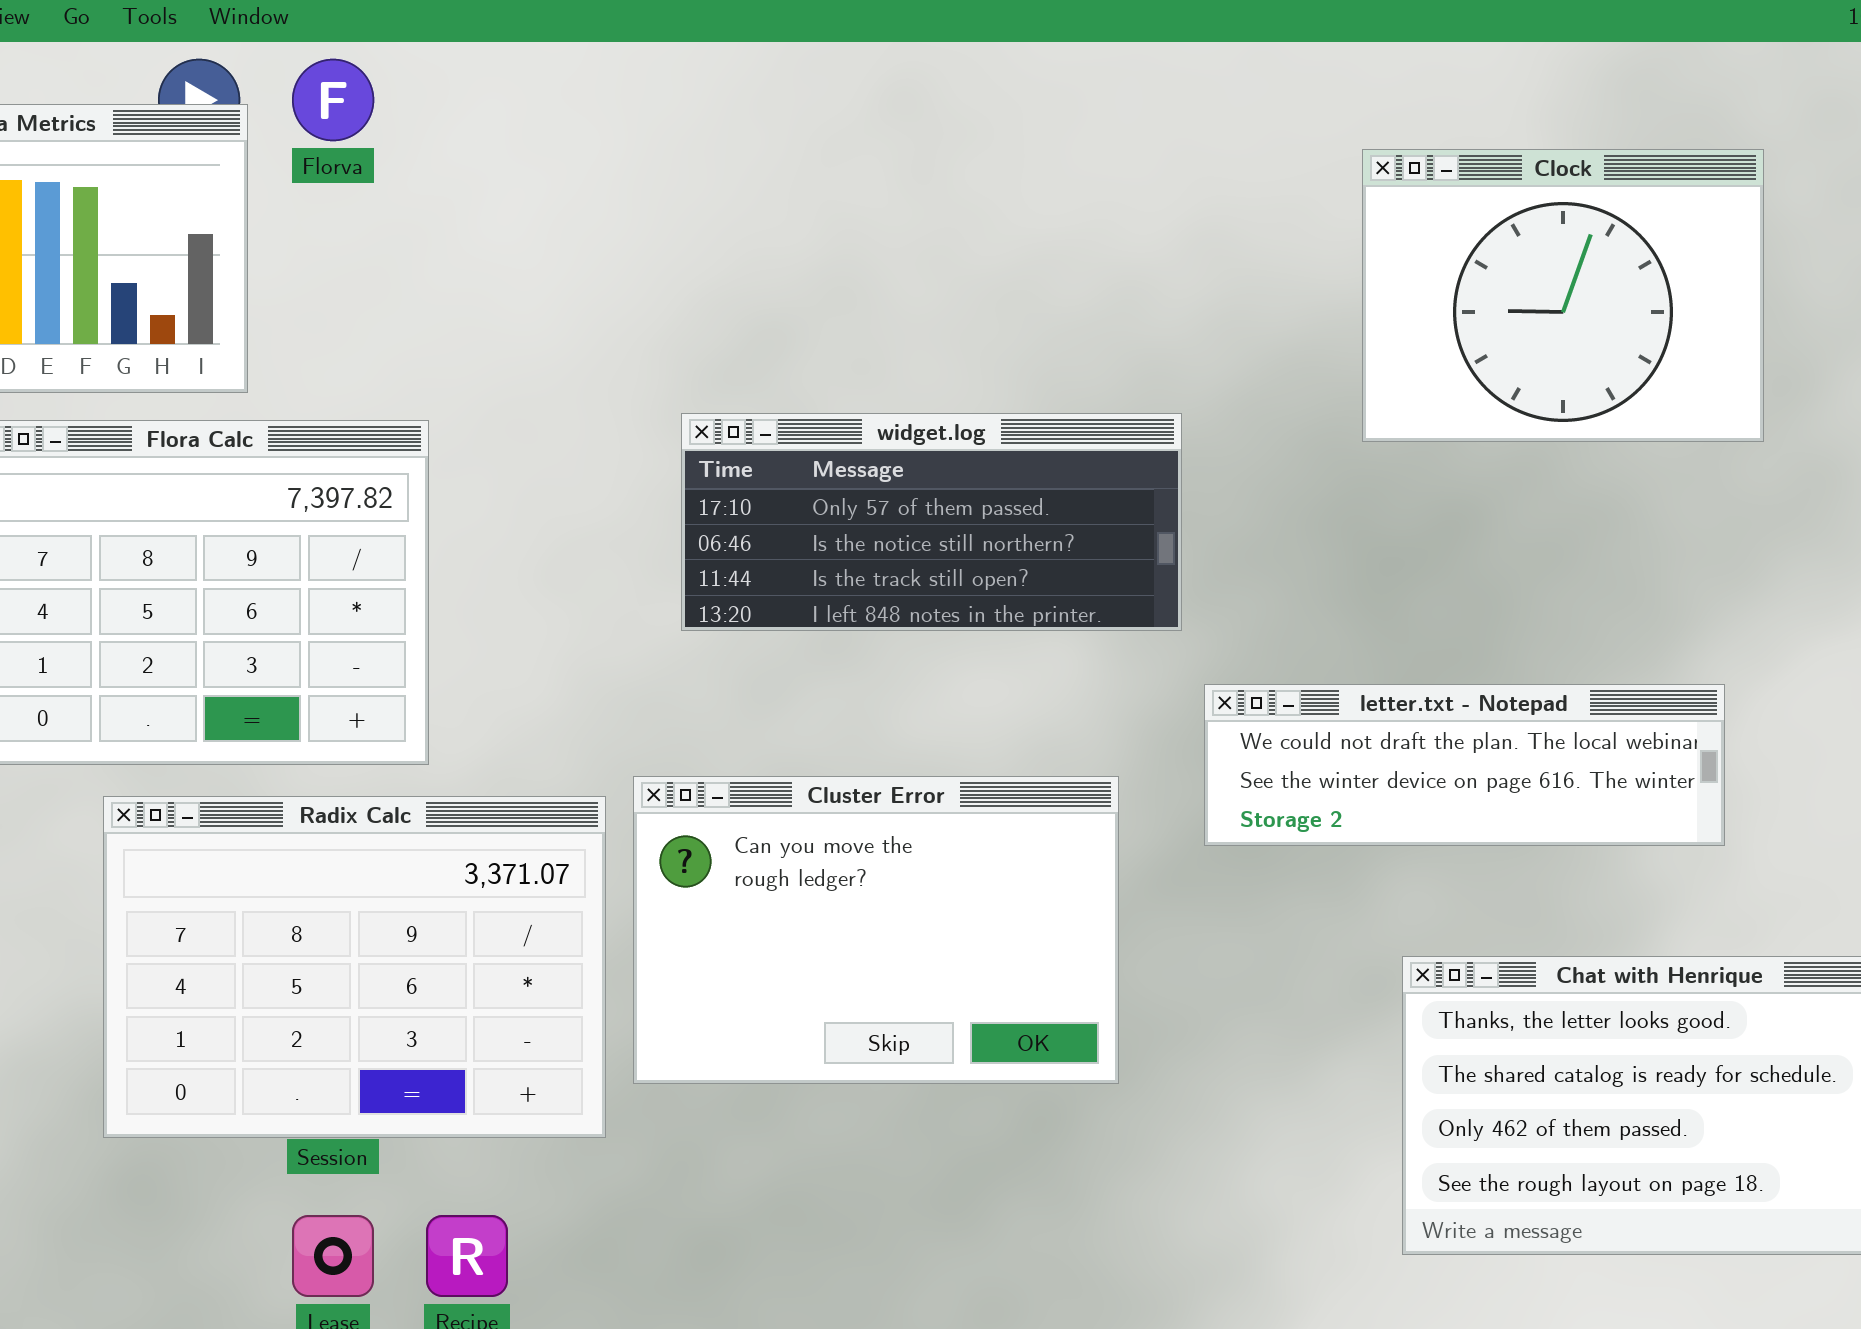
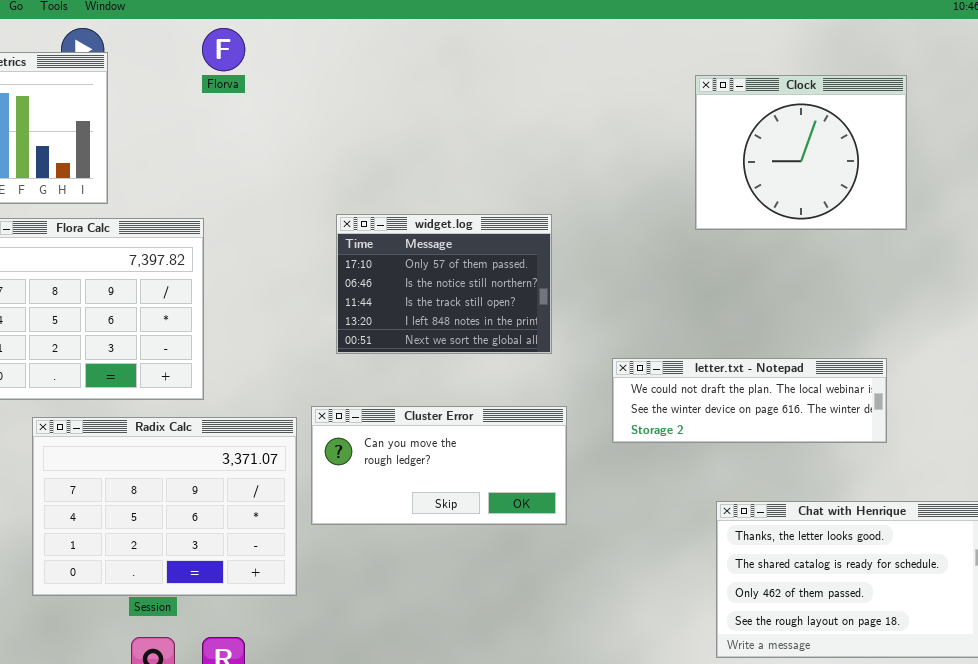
Florva: [292,59,374,141] -> [202,28,245,71], moved
widget.log: [681,413,1182,631] -> [336,214,552,354], resized
Cluster Error: [633,776,1119,1084] -> [311,406,567,525], resized

